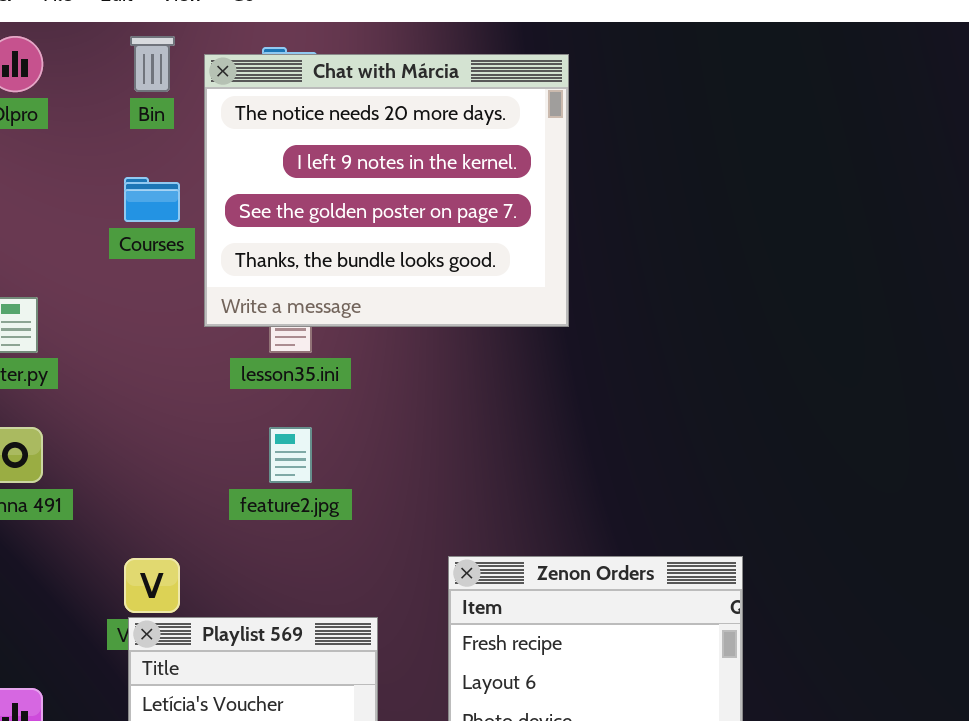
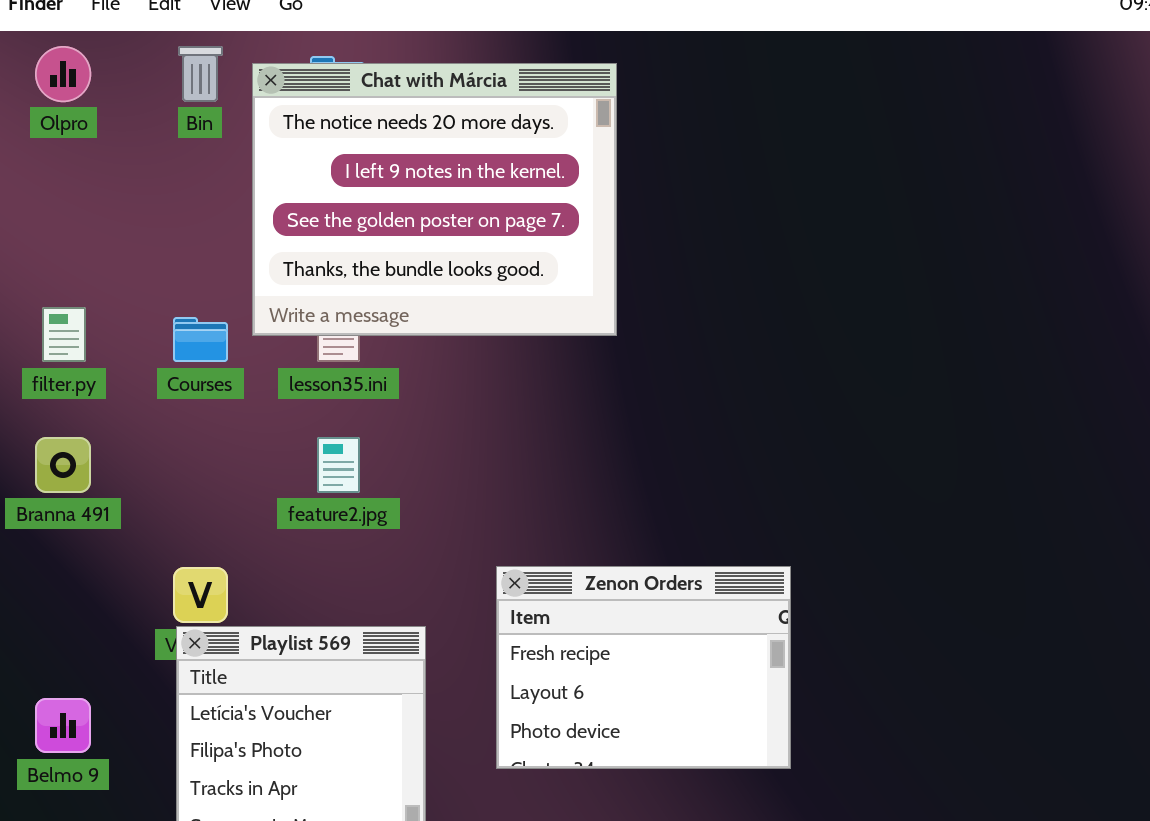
Courses: [124,177,180,222] -> [173,317,228,362], moved

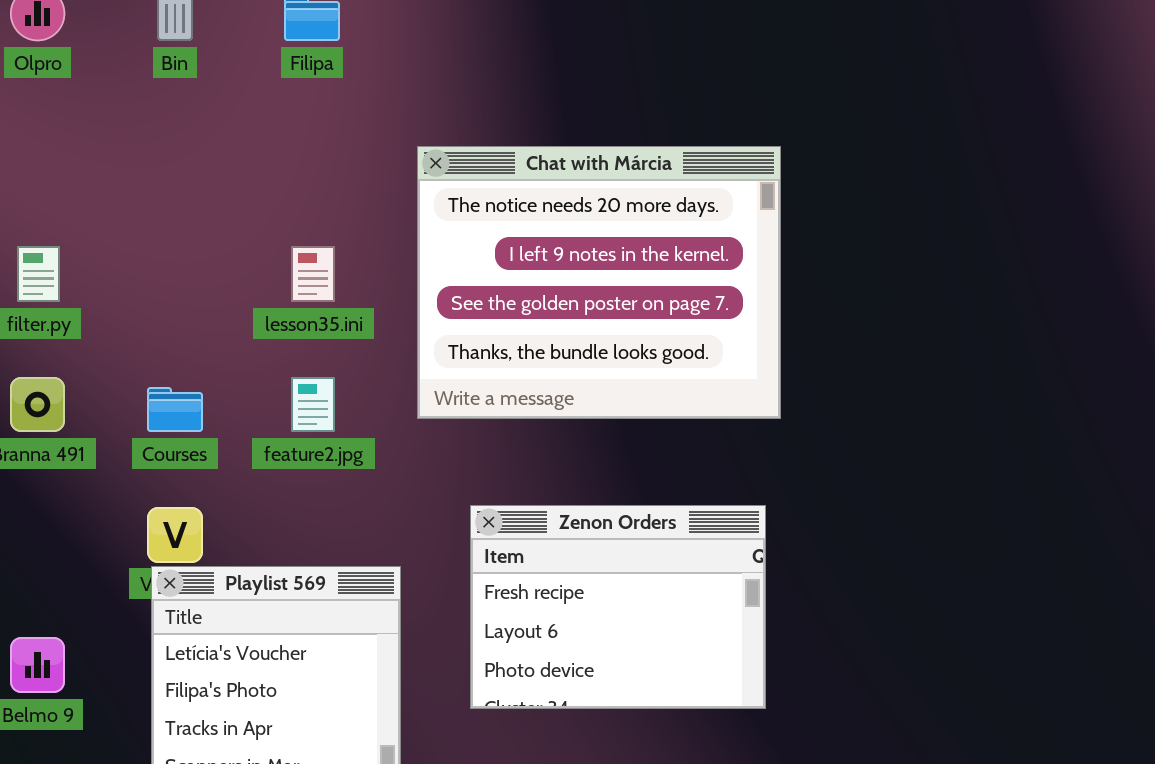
Chat with Márcia: [252,63,617,336] -> [417,146,781,419], moved
Courses: [173,317,228,362] -> [147,387,203,432], moved

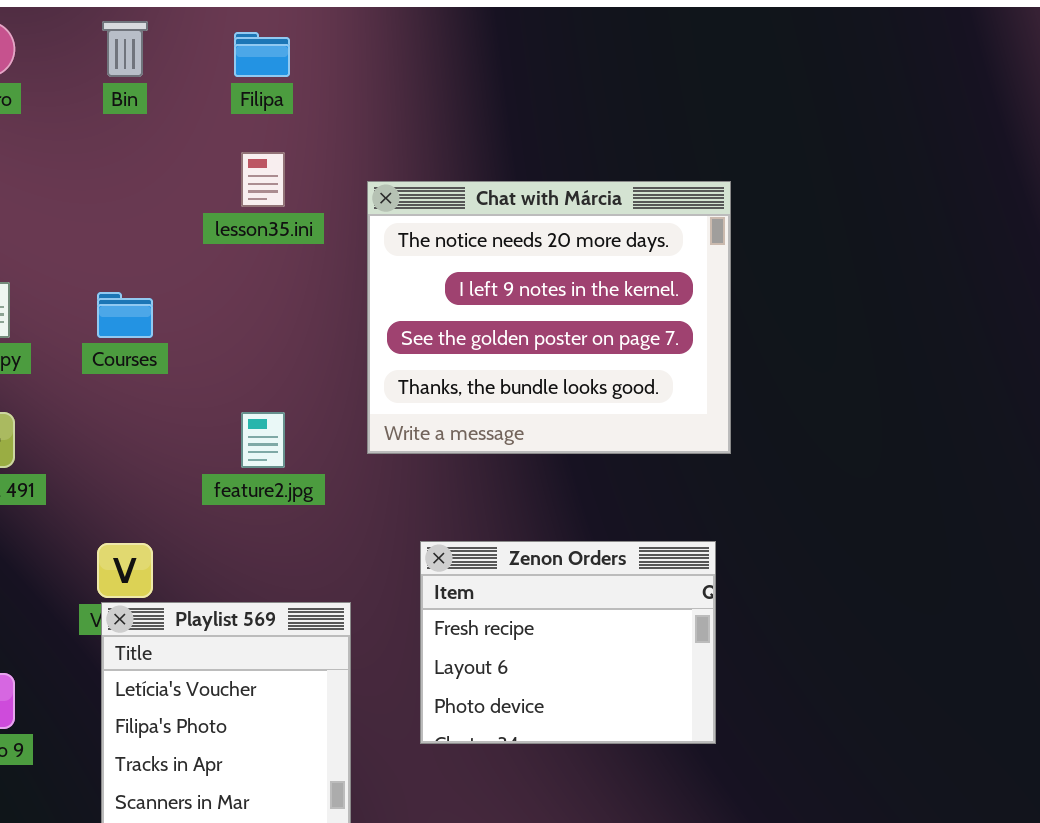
lesson35.ini: [291,246,335,302] -> [241,152,285,207], moved
Courses: [147,387,203,432] -> [97,292,153,338], moved

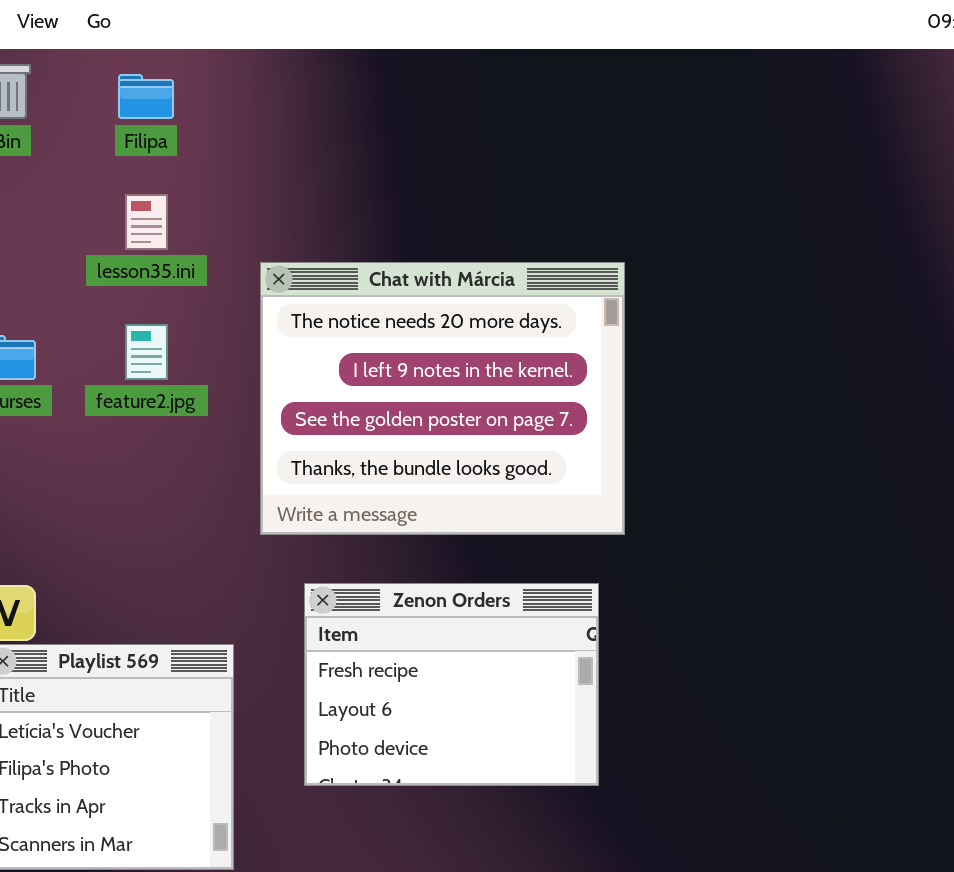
Chat with Márcia: [367,181,731,454] -> [260,262,625,535], moved
feature2.jpg: [241,412,285,468] -> [125,324,168,380], moved

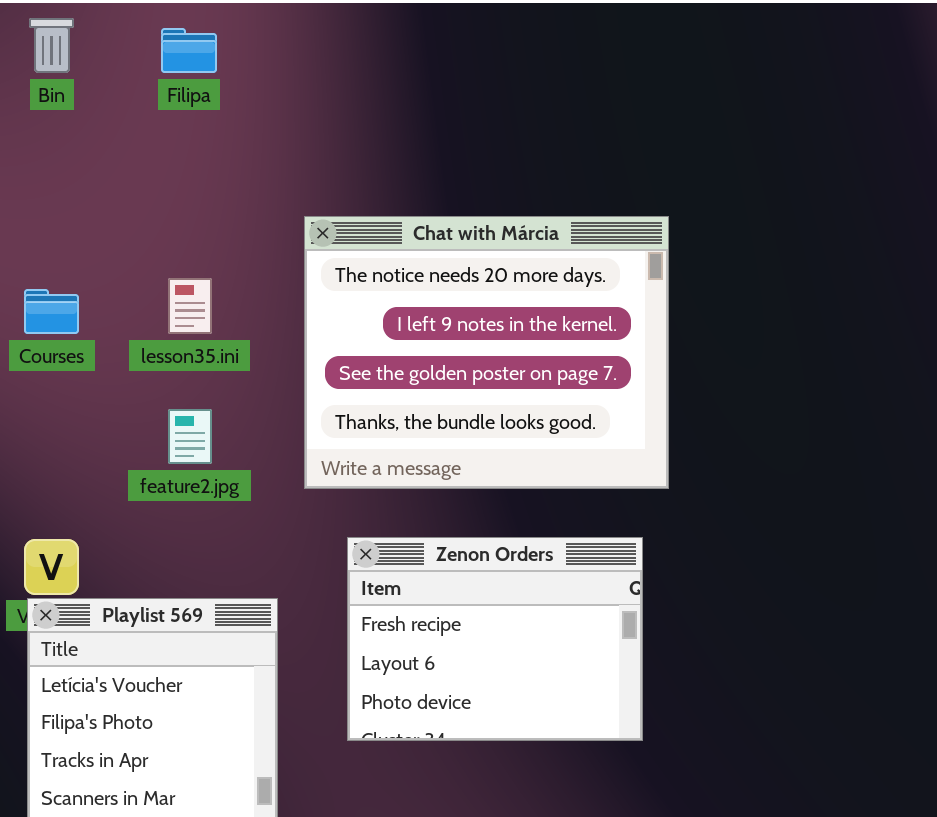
lesson35.ini: [125,194,168,250] -> [168,278,212,334], moved
feature2.jpg: [125,324,168,380] -> [168,409,212,464], moved

